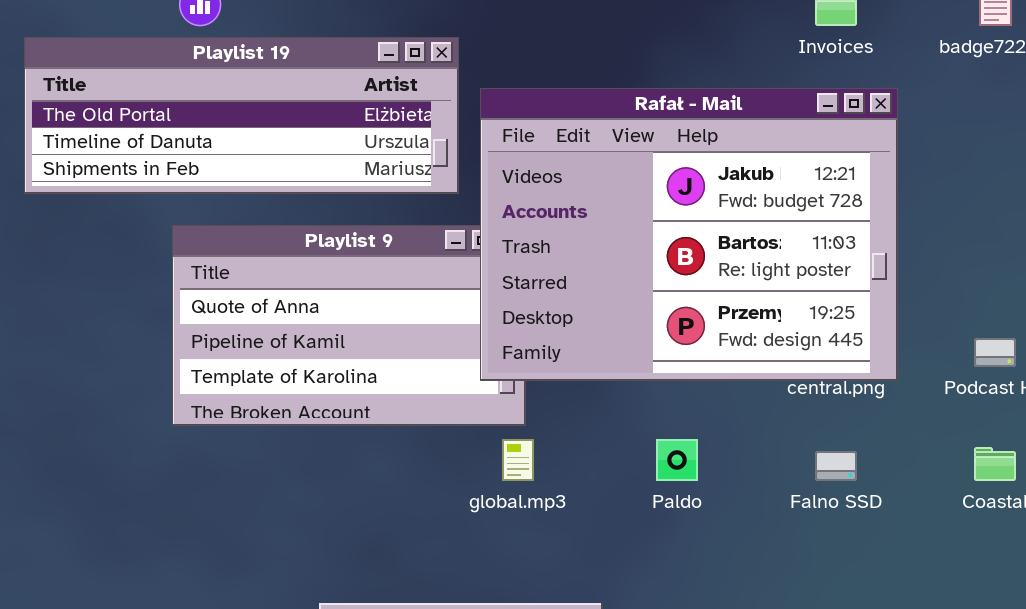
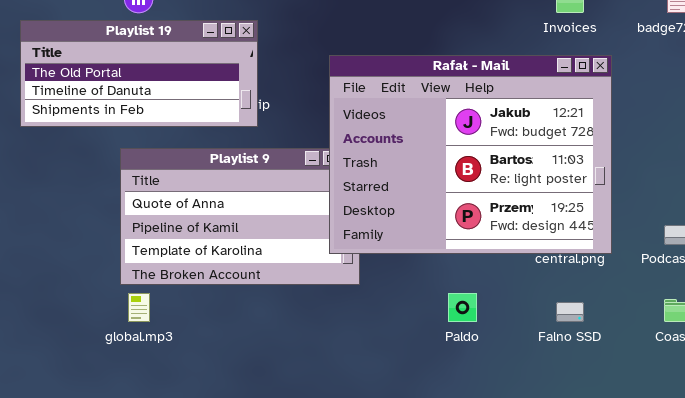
Playlist 19: [24,37,459,194] -> [20,20,258,127], resized
global.mp3: [502,439,534,481] -> [128,293,150,322], moved

